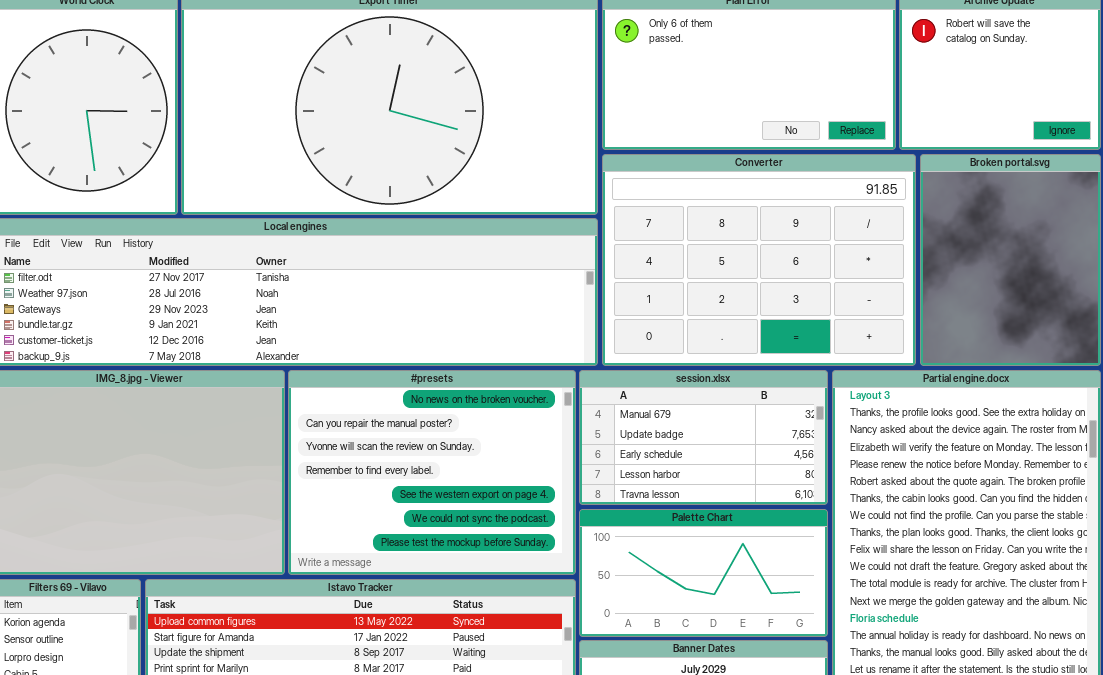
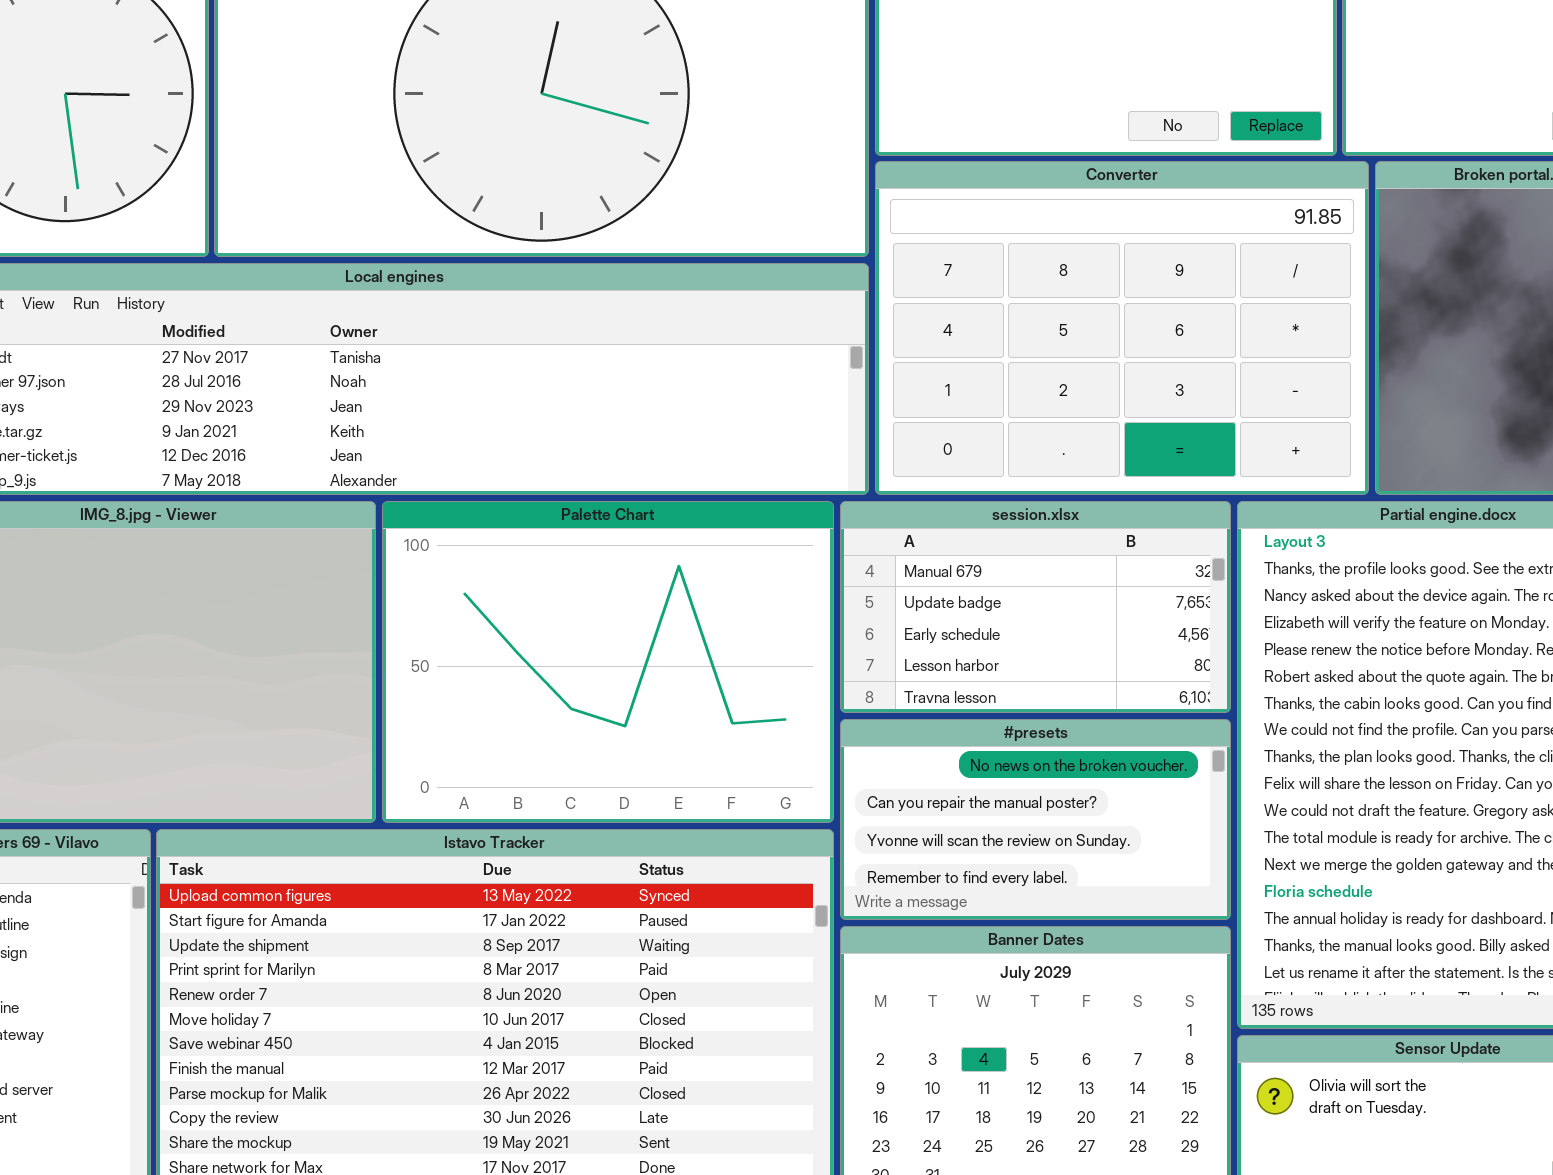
#presets: [288,370,576,575] -> [840,719,1231,920], moved, resized
Palette Chart: [579,509,828,637] -> [382,501,834,823], moved, resized

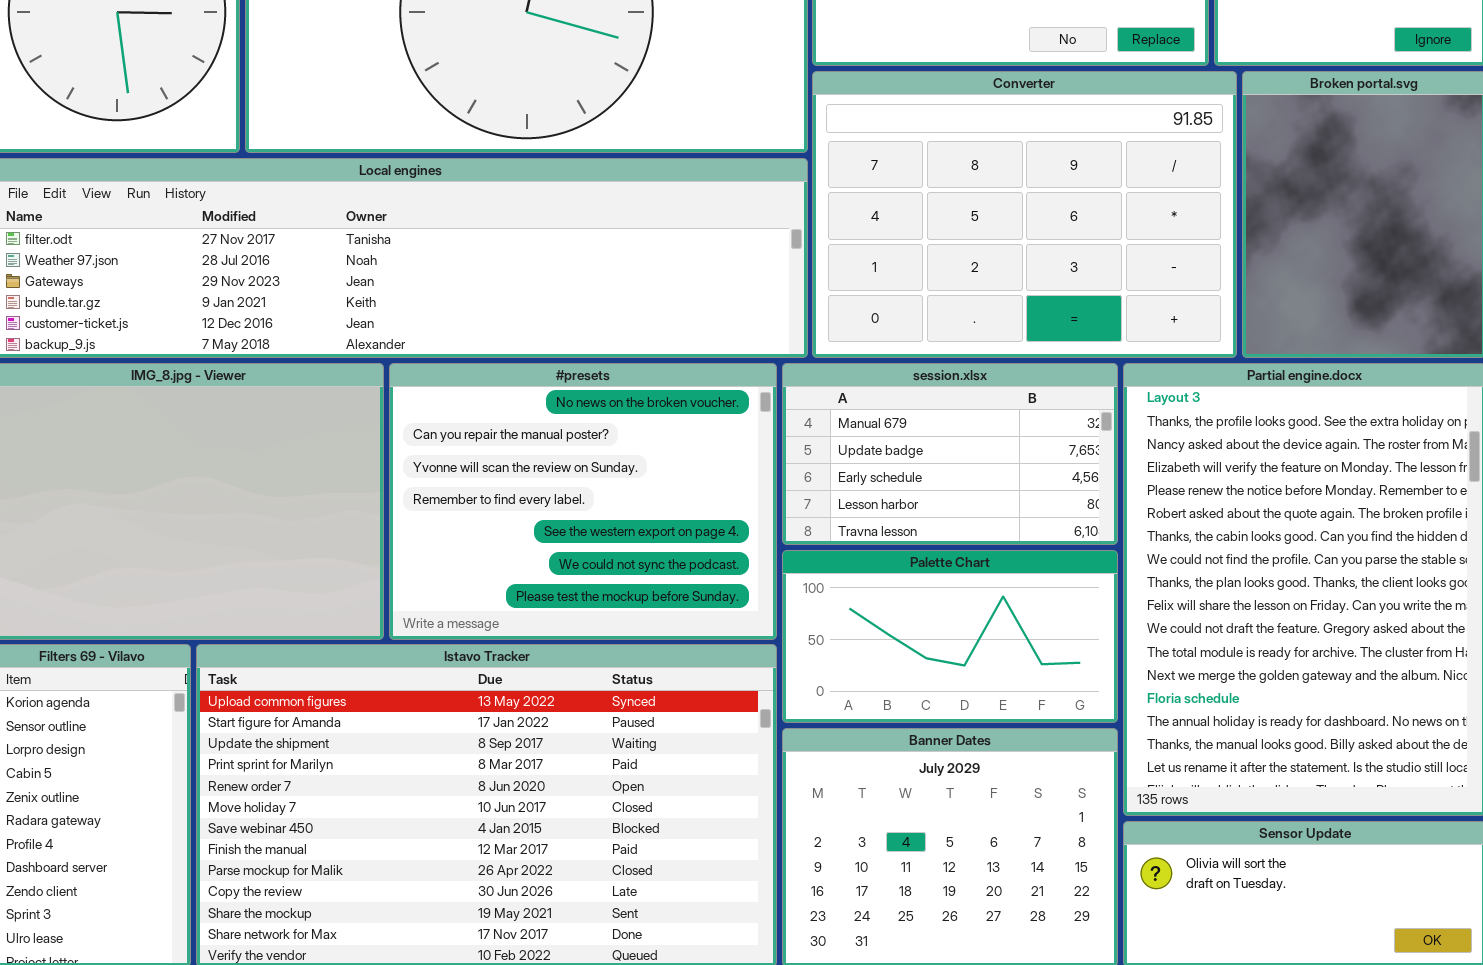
Palette Chart: [382,501,834,823] -> [782,550,1118,723], moved, resized
#presets: [840,719,1231,920] -> [389,363,777,640], moved, resized

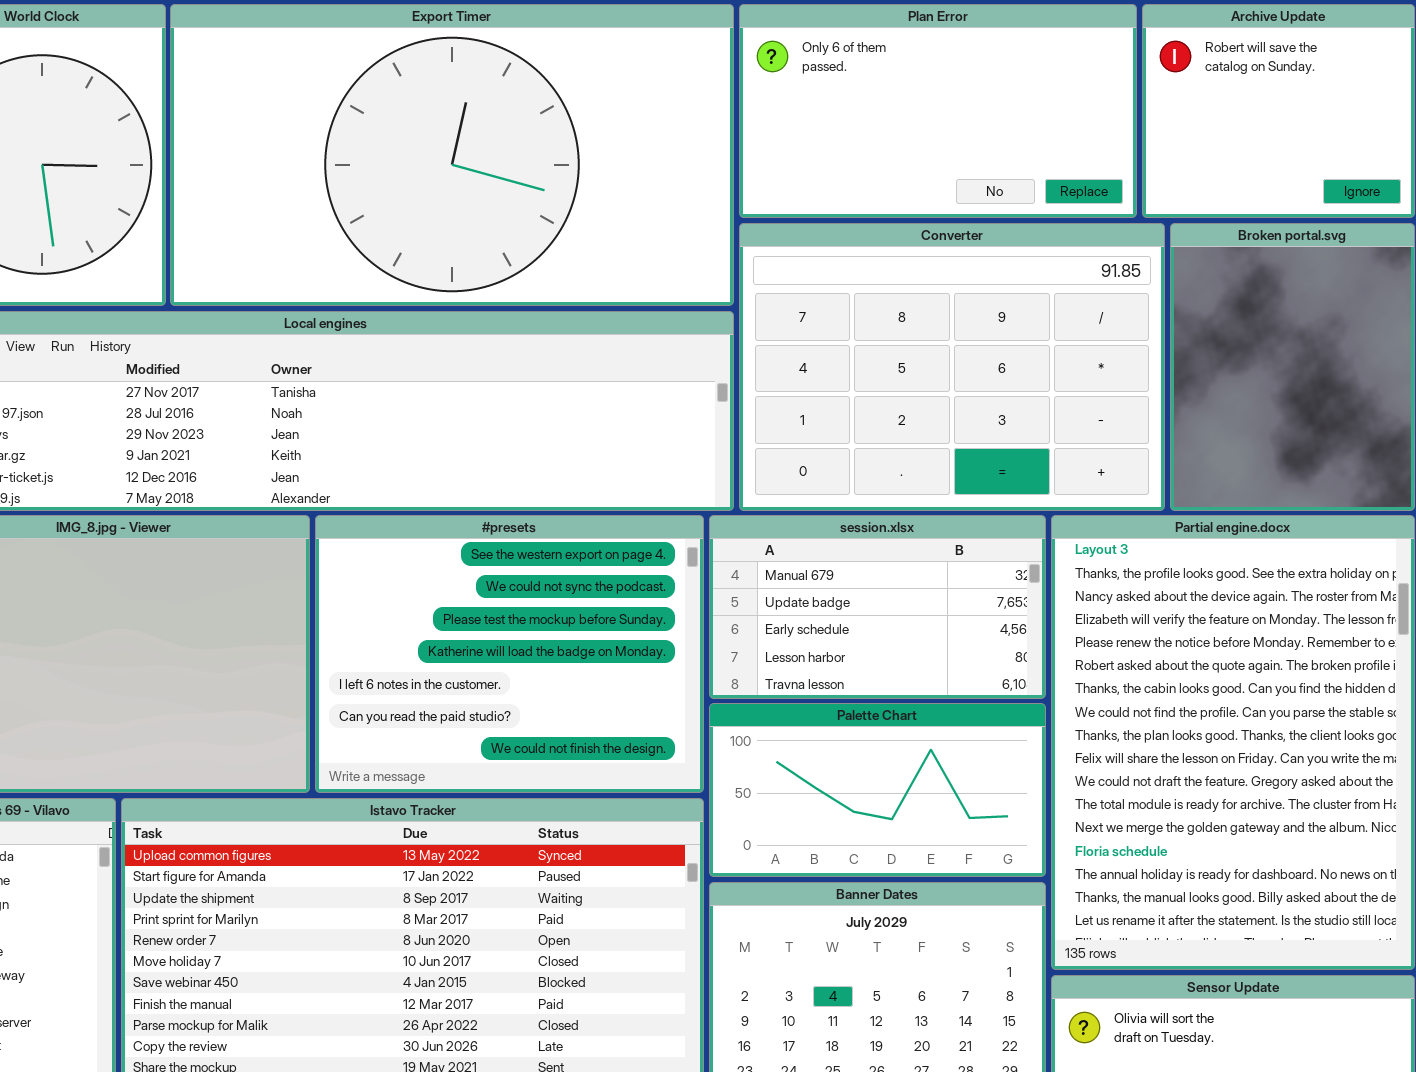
#presets: [389,363,777,640] -> [315,515,704,793], scrolled down 4 rows

